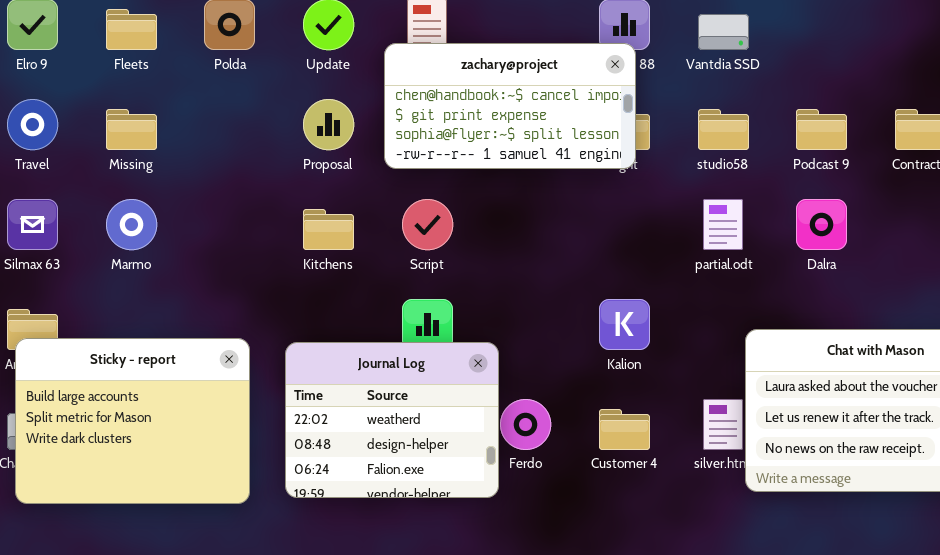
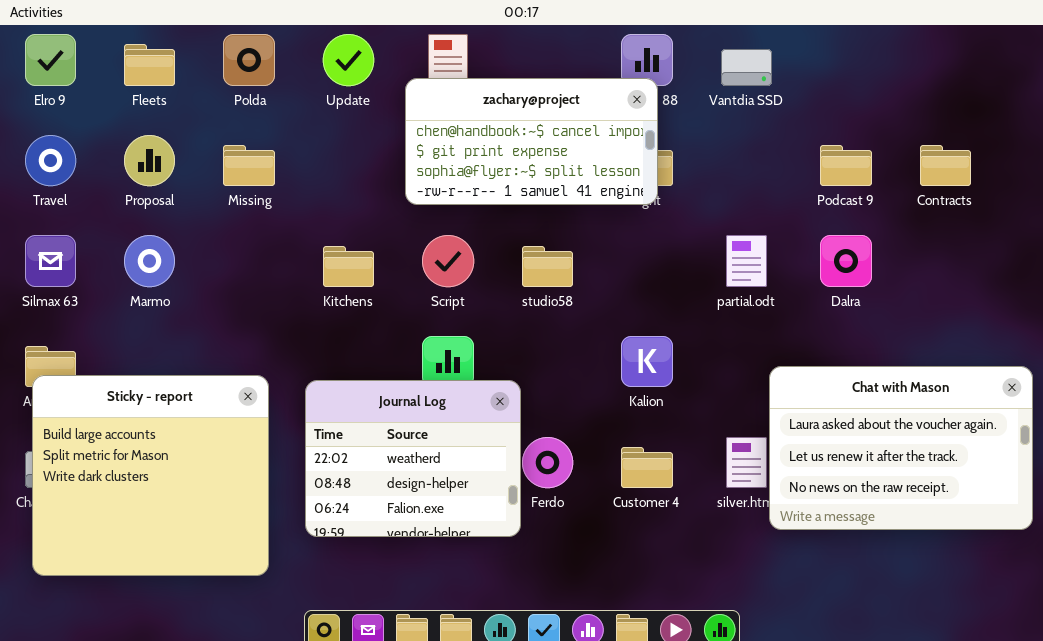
Proposal: [303,99,354,150] -> [124,135,175,186], moved
Missing: [106,109,157,150] -> [223,145,275,186], moved
studio58: [698,109,749,150] -> [522,246,573,287], moved
Sticky - report: [15,338,250,504] -> [32,375,269,576], resized

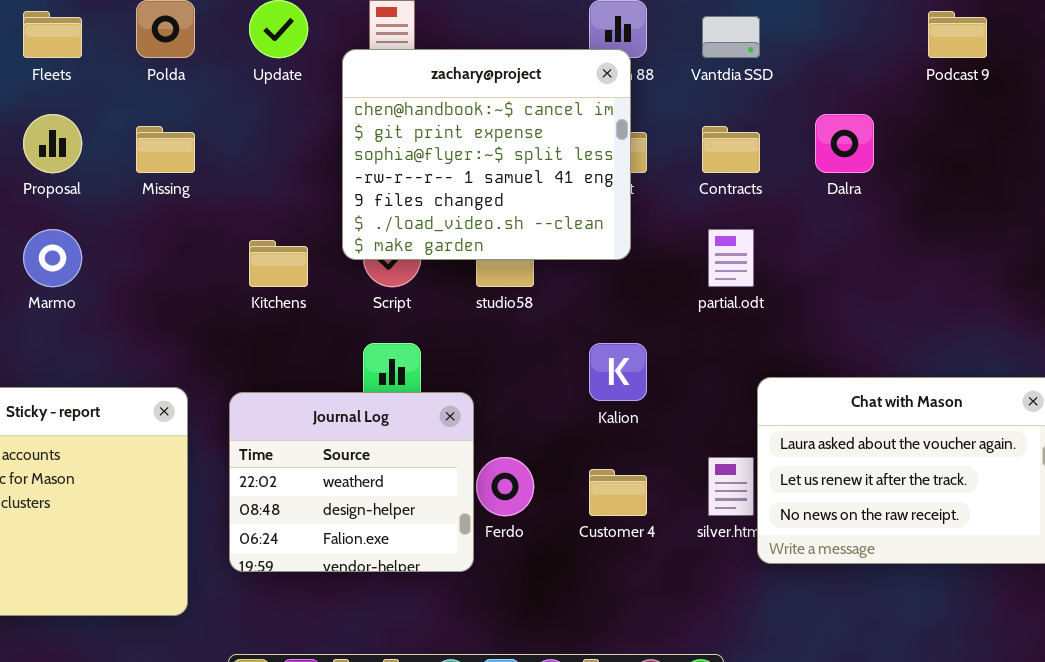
zachary@project: [405,78,658,205] -> [342,49,631,260], resized
Podcast 9: [820,145,872,186] -> [928,11,987,58], moved
Contracts: [920,145,971,186] -> [702,126,760,173], moved
Dalra: [820,235,872,287] -> [815,114,874,173], moved

